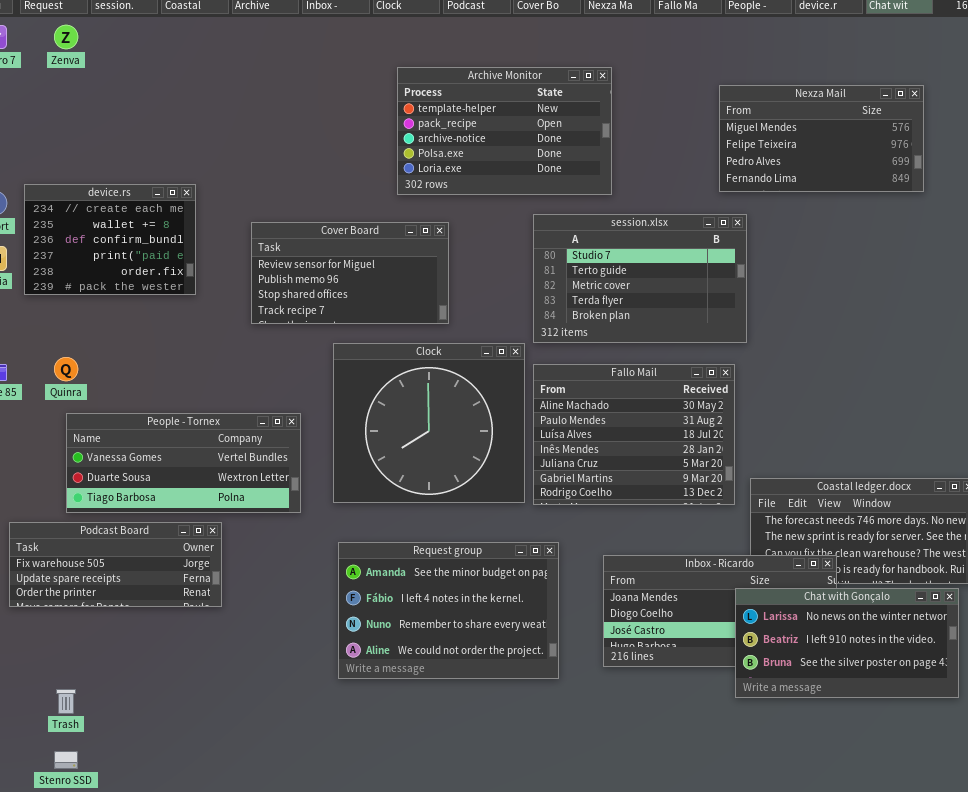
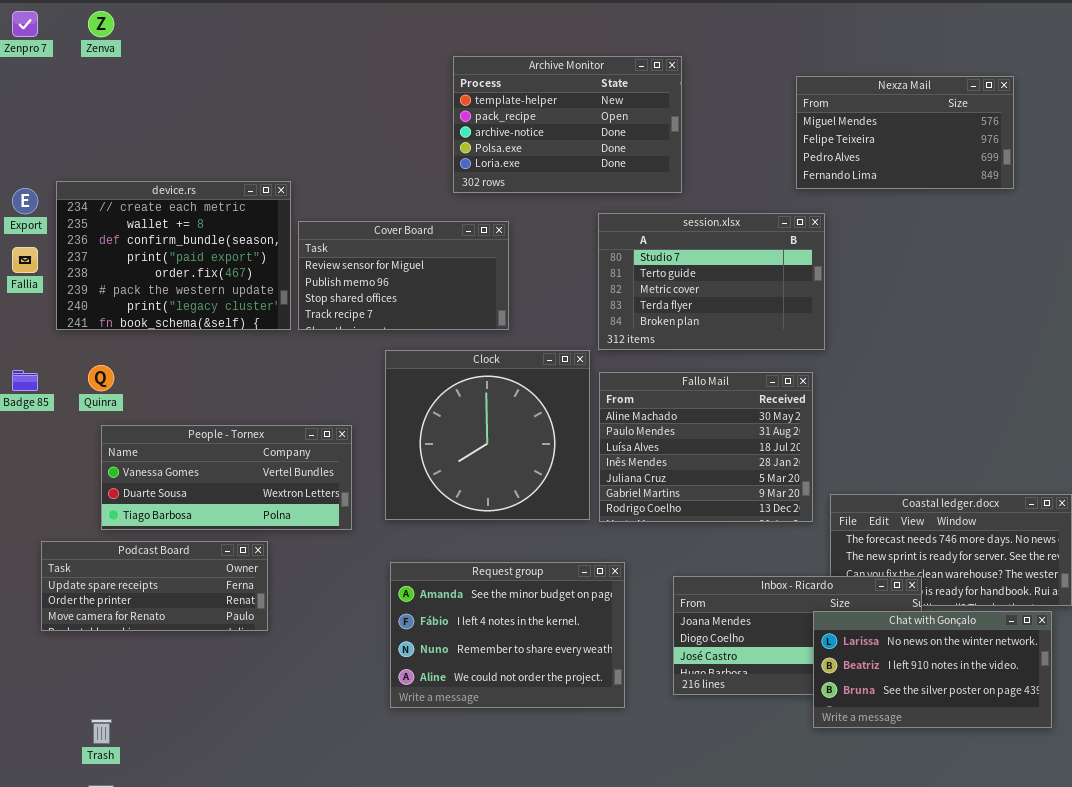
device.rs: [24,184,196,295] -> [56,181,291,330], resized
Podcast Board: [9,522,222,607] -> [41,541,268,631], scrolled down 1 row

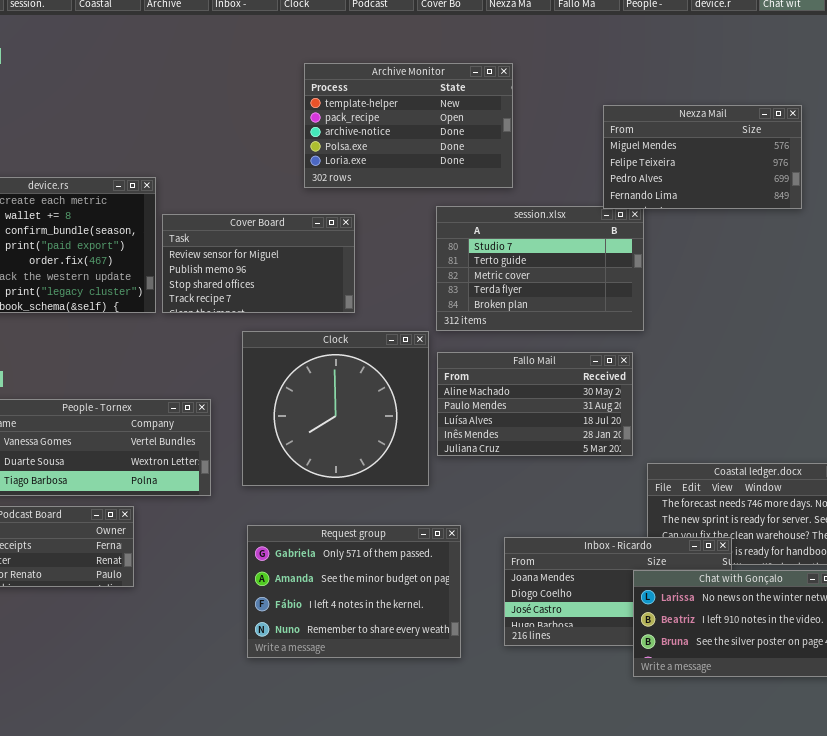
Nexza Mail: [796,76,1014,189] -> [603,105,802,209], moved
Fallo Mail: [599,372,813,522] -> [437,352,633,456], resized
Request group: [390,562,625,708] -> [247,525,461,658], scrolled up 1 row

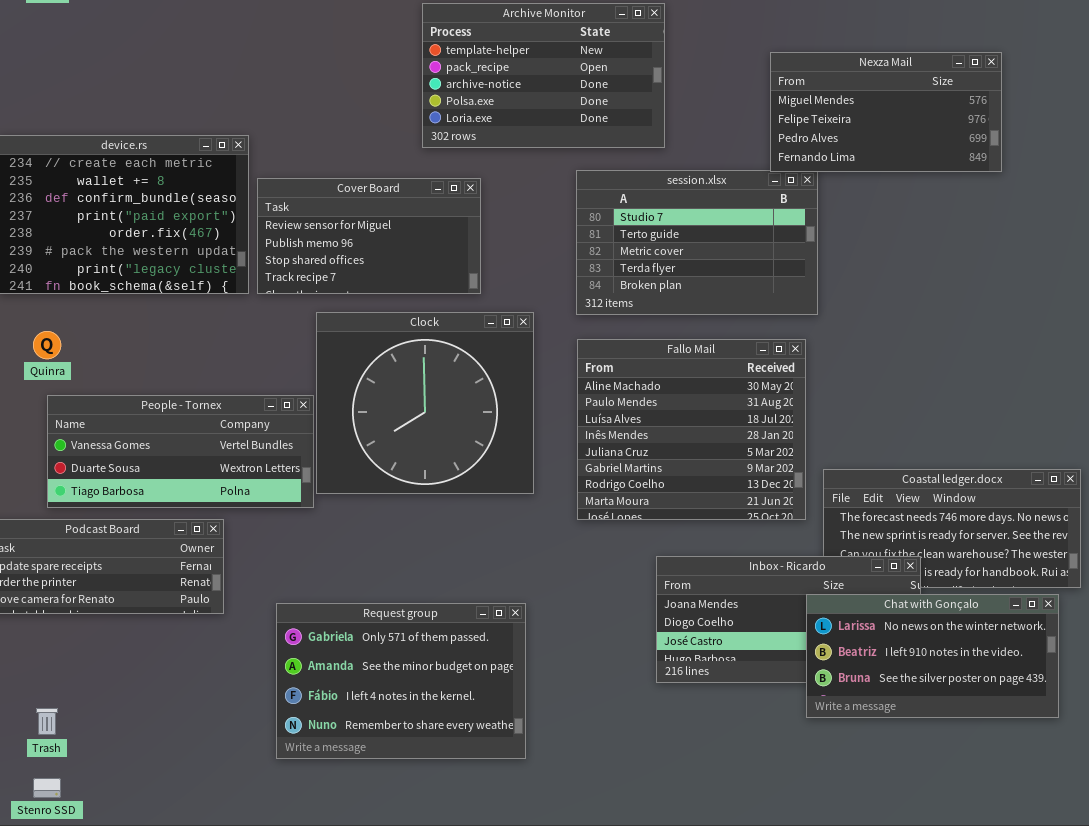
Clock: [242,331,429,486] -> [316,312,534,494], moved
Fallo Mail: [437,352,633,456] -> [577,339,806,520], resized
Request group: [247,525,461,658] -> [276,603,526,759], moved

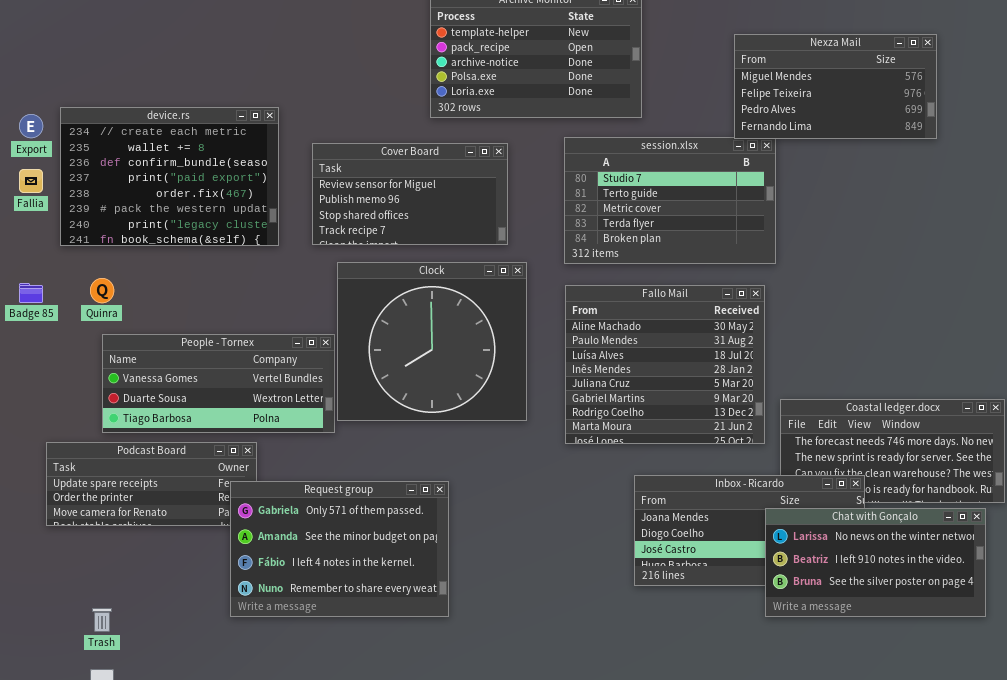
Cover Board: [257,178,481,294] -> [312,143,508,245], moved
Request group: [276,603,526,759] -> [230,481,449,617], moved

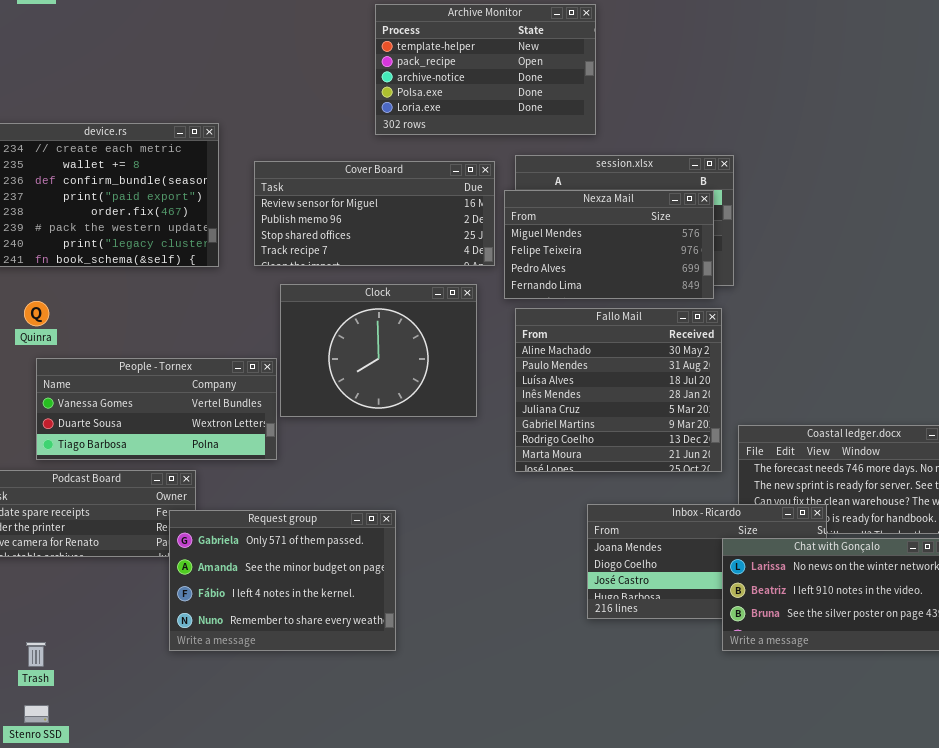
Nexza Mail: [734,34,937,139] -> [504,190,714,299], moved
Cover Board: [312,143,508,245] -> [254,161,495,266], resized
Clock: [337,262,527,421] -> [280,284,477,417], resized

